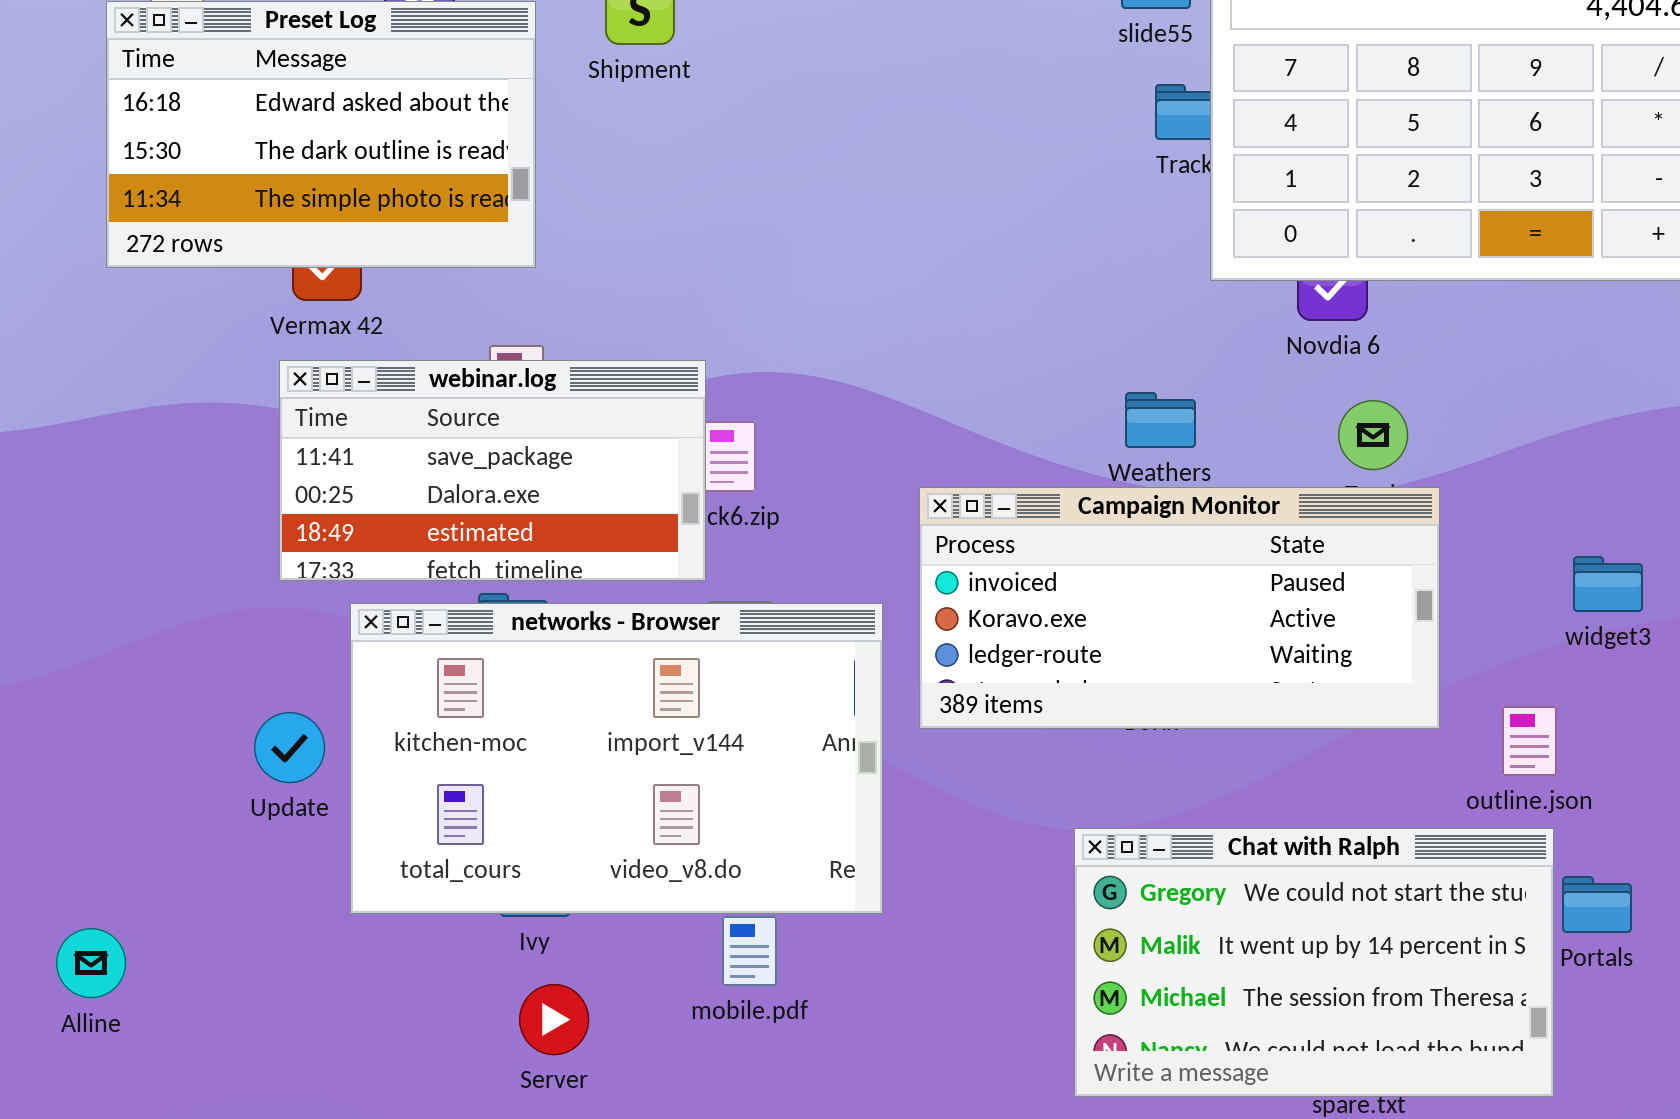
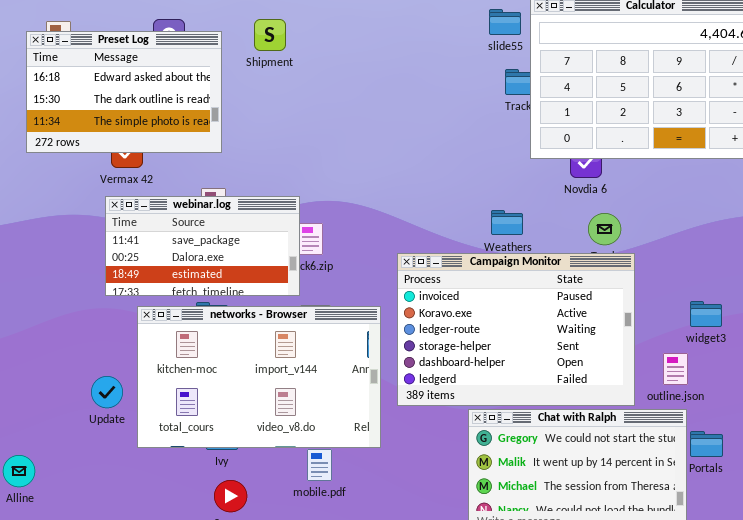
Campaign Monitor: [919,487,1440,729] -> [397,253,635,406], resized
widget3: [1573,556,1643,612] -> [690,301,722,327], moved
Update: [254,712,325,783] -> [91,376,123,408], moved

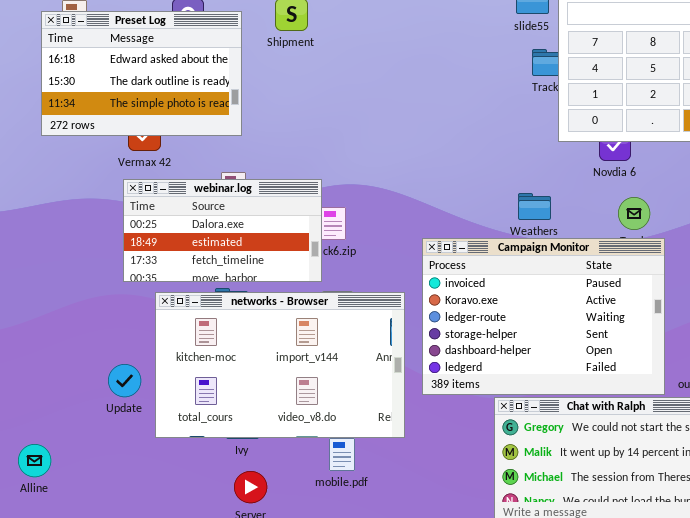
webinar.log: [105,196,300,296] -> [123,179,322,282], scrolled down 1 row

